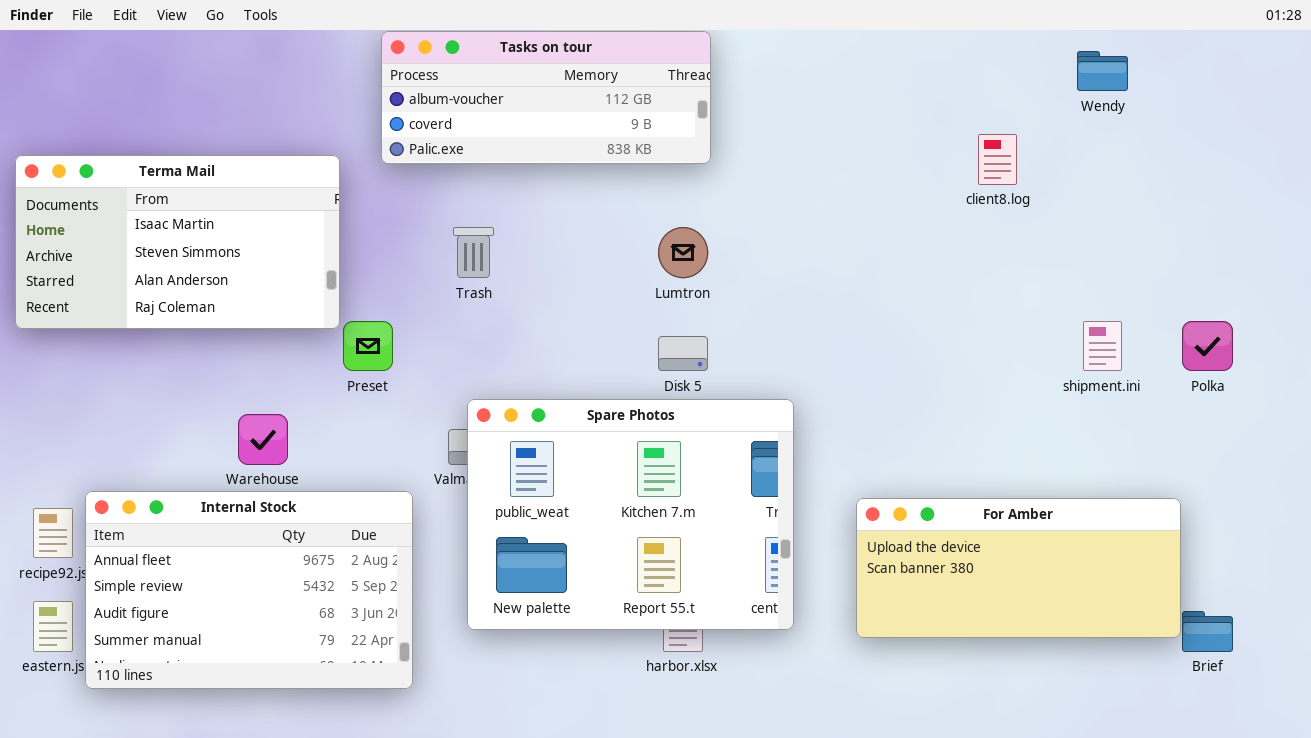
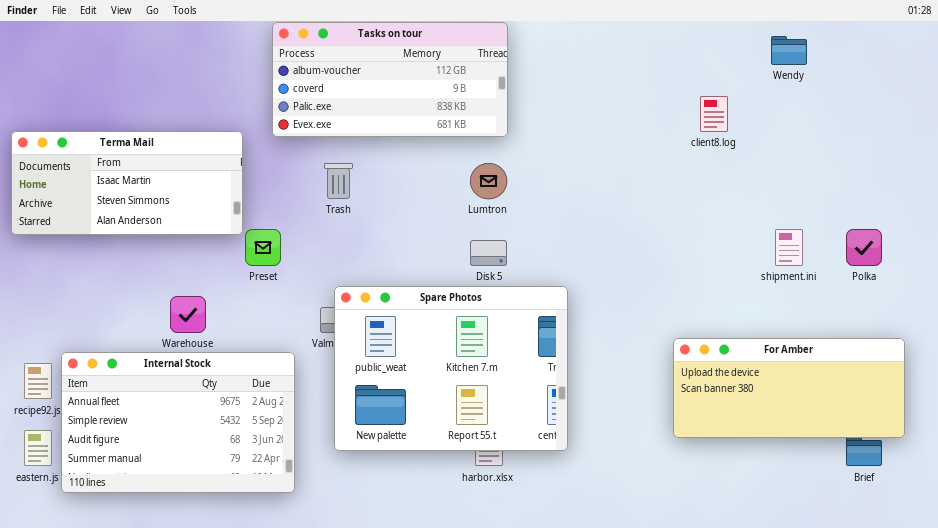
Tasks on tour: [381,31,711,164] -> [272,22,508,137], resized
Terma Mail: [15,155,340,329] -> [11,131,243,235], resized
For Amber: [856,498,1181,638] -> [673,338,905,438], moved

